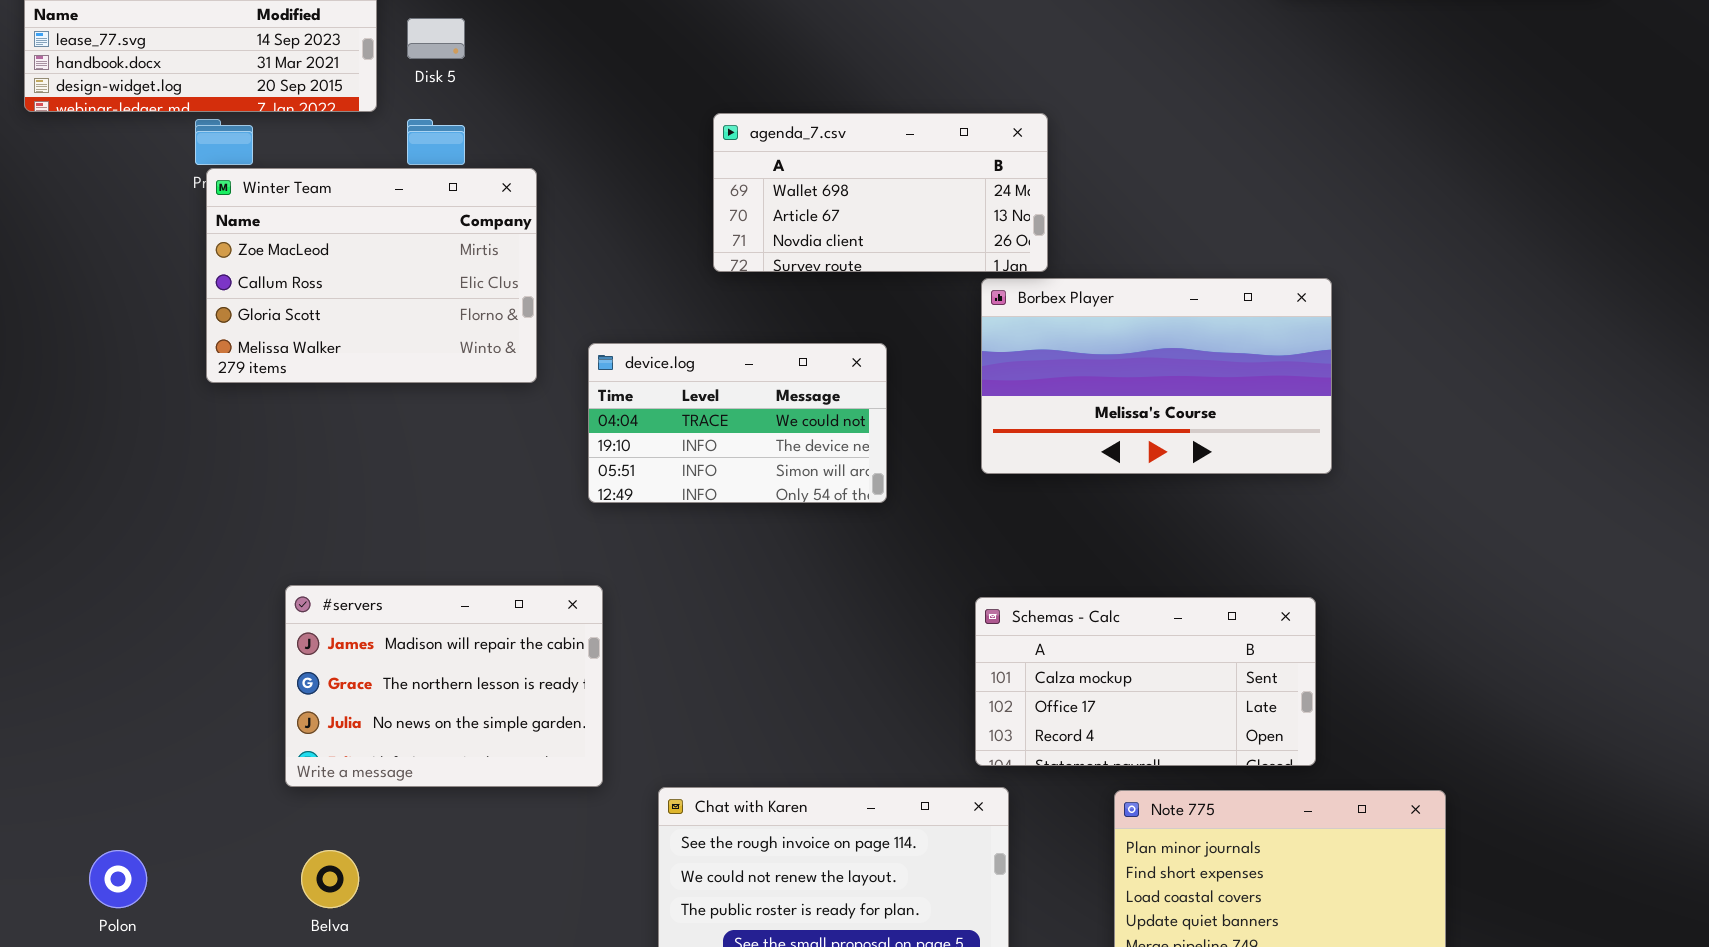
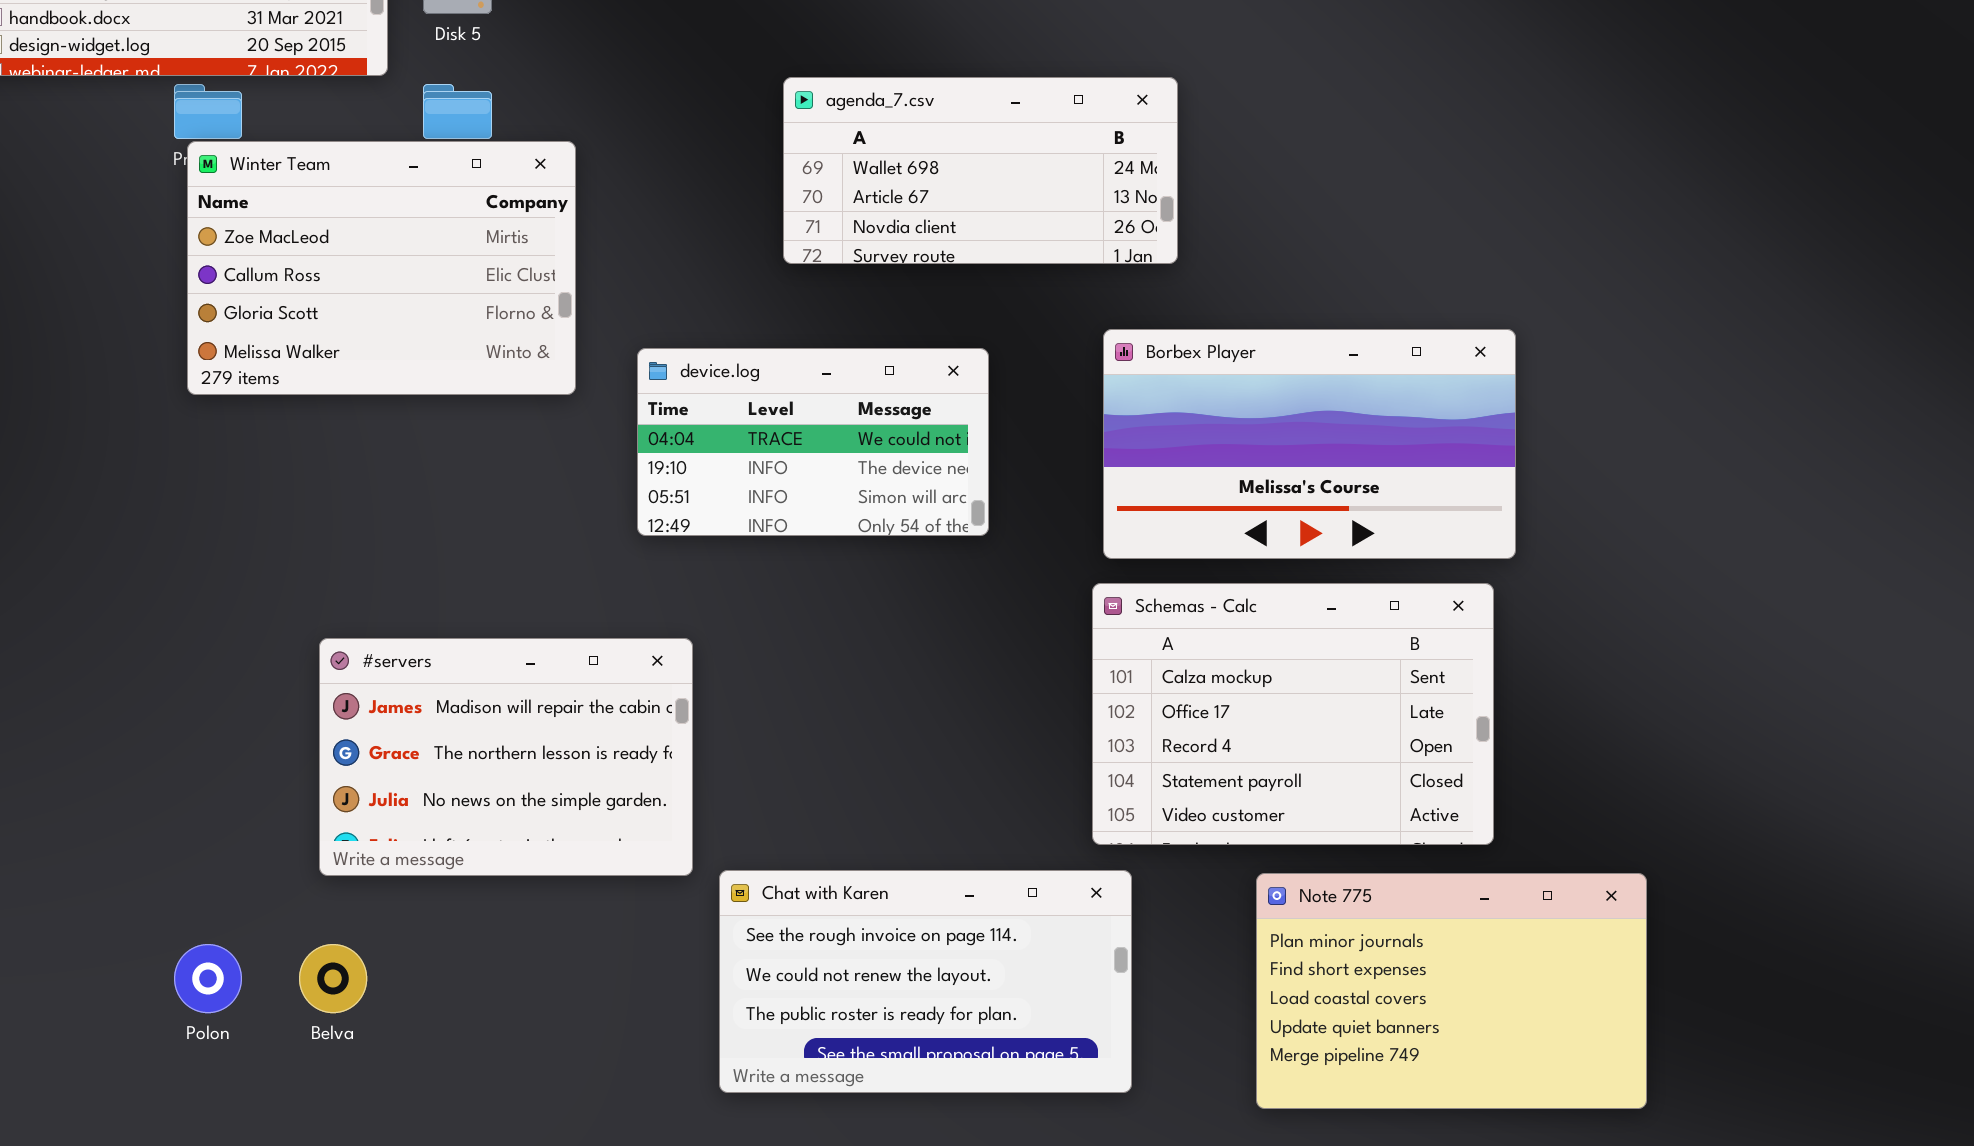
Borbex Player: [981,278,1332,474] -> [1103,329,1516,559], moved
#servers: [285,585,603,787] -> [319,638,693,876], moved
Schemas - Calc: [975,597,1316,766] -> [1092,583,1494,845], resized
Polon: [89,850,147,908] -> [174,944,242,1013], moved

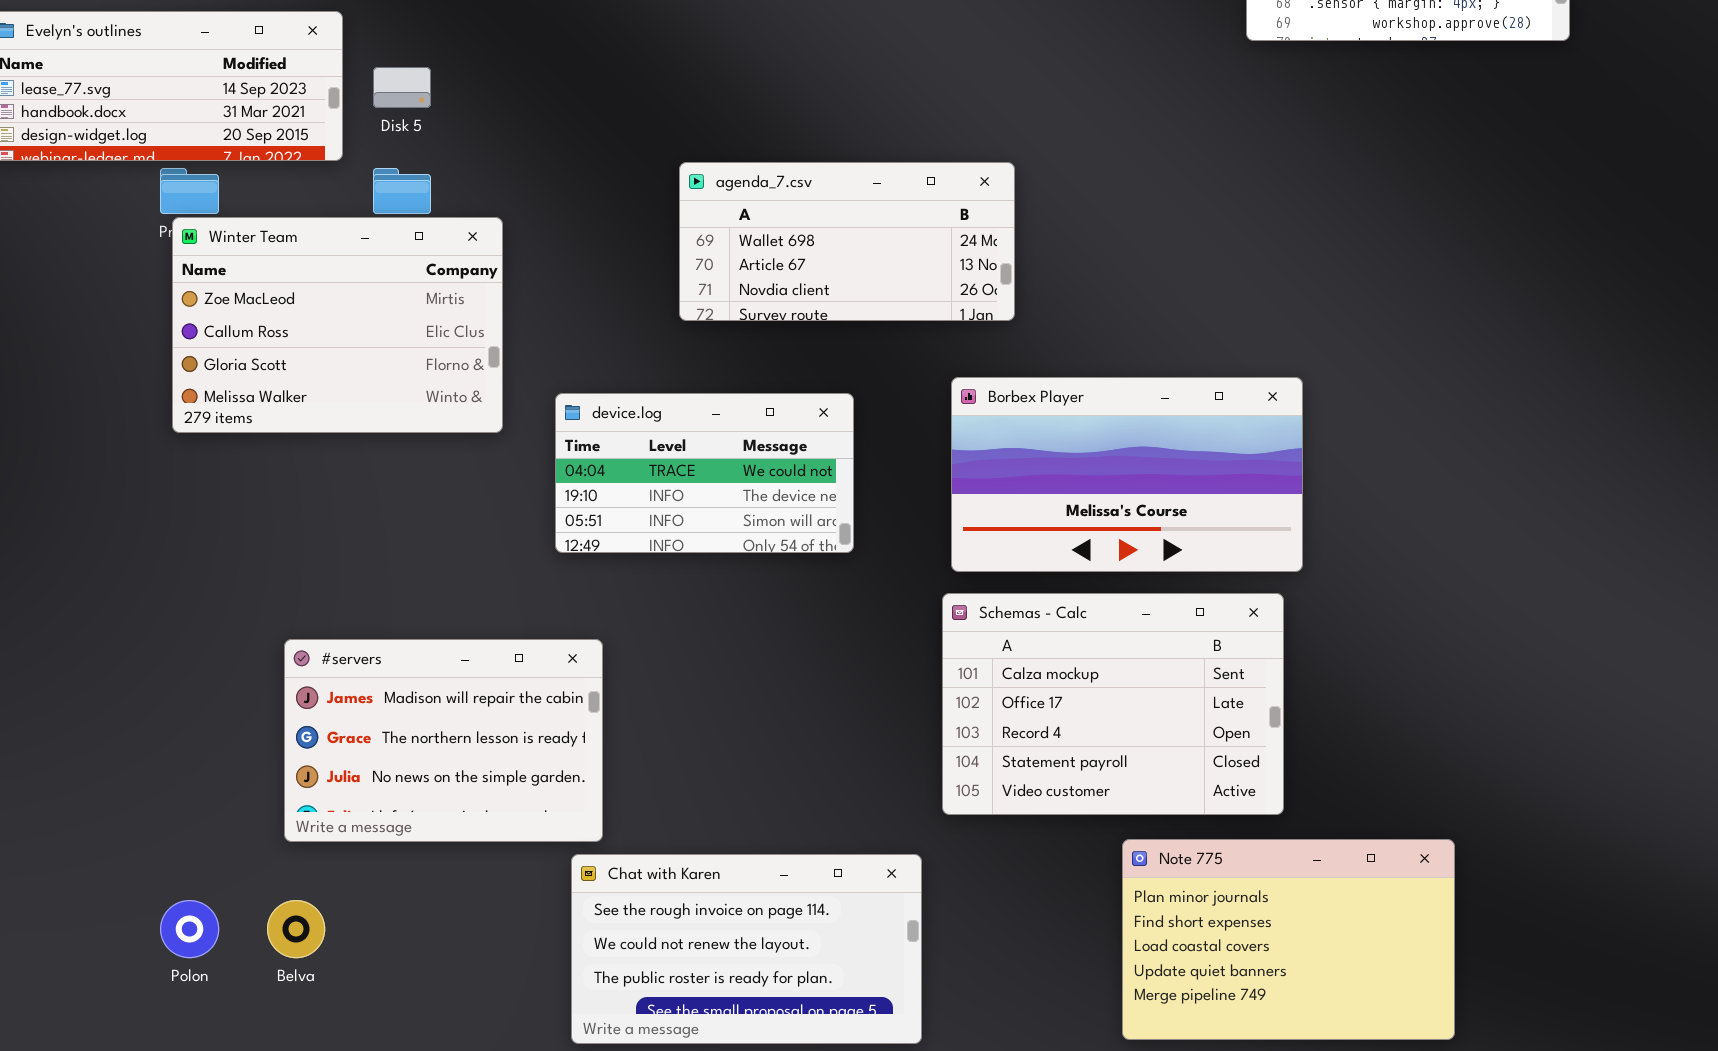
Chat with Karen: [719,870,1132,1093] -> [571,854,922,1044], moved
Note 775: [1256,873,1647,1109] -> [1122,839,1455,1040], moved

